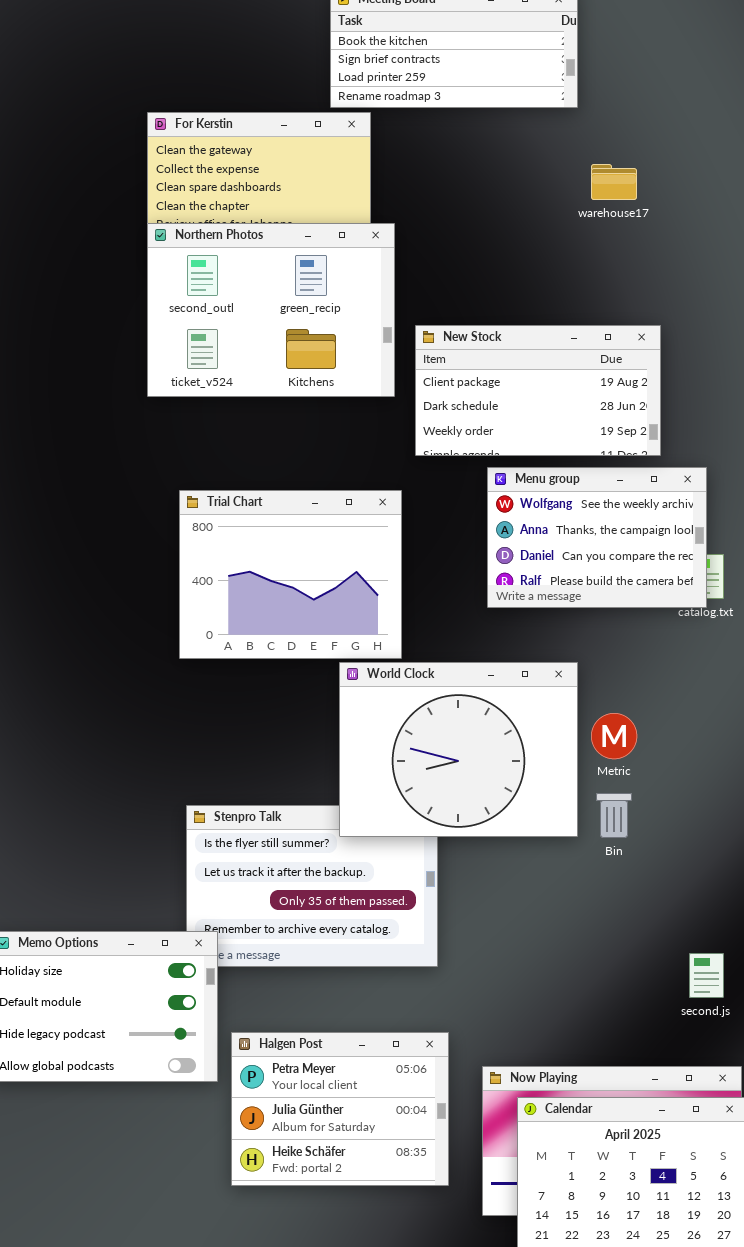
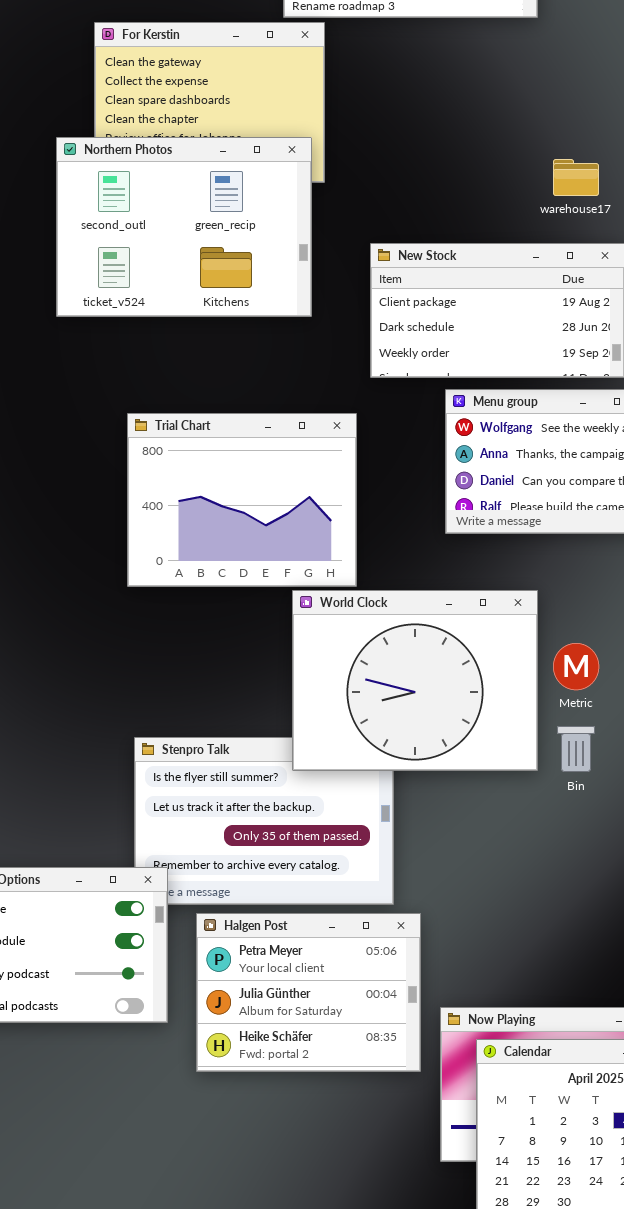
warehouse17: [591,164,637,200] -> [553,159,599,196], moved
Northern Photos: [147,223,395,397] -> [56,137,312,317], moved
Halgen Post: [231,1032,449,1186] -> [196,913,421,1072], moved

